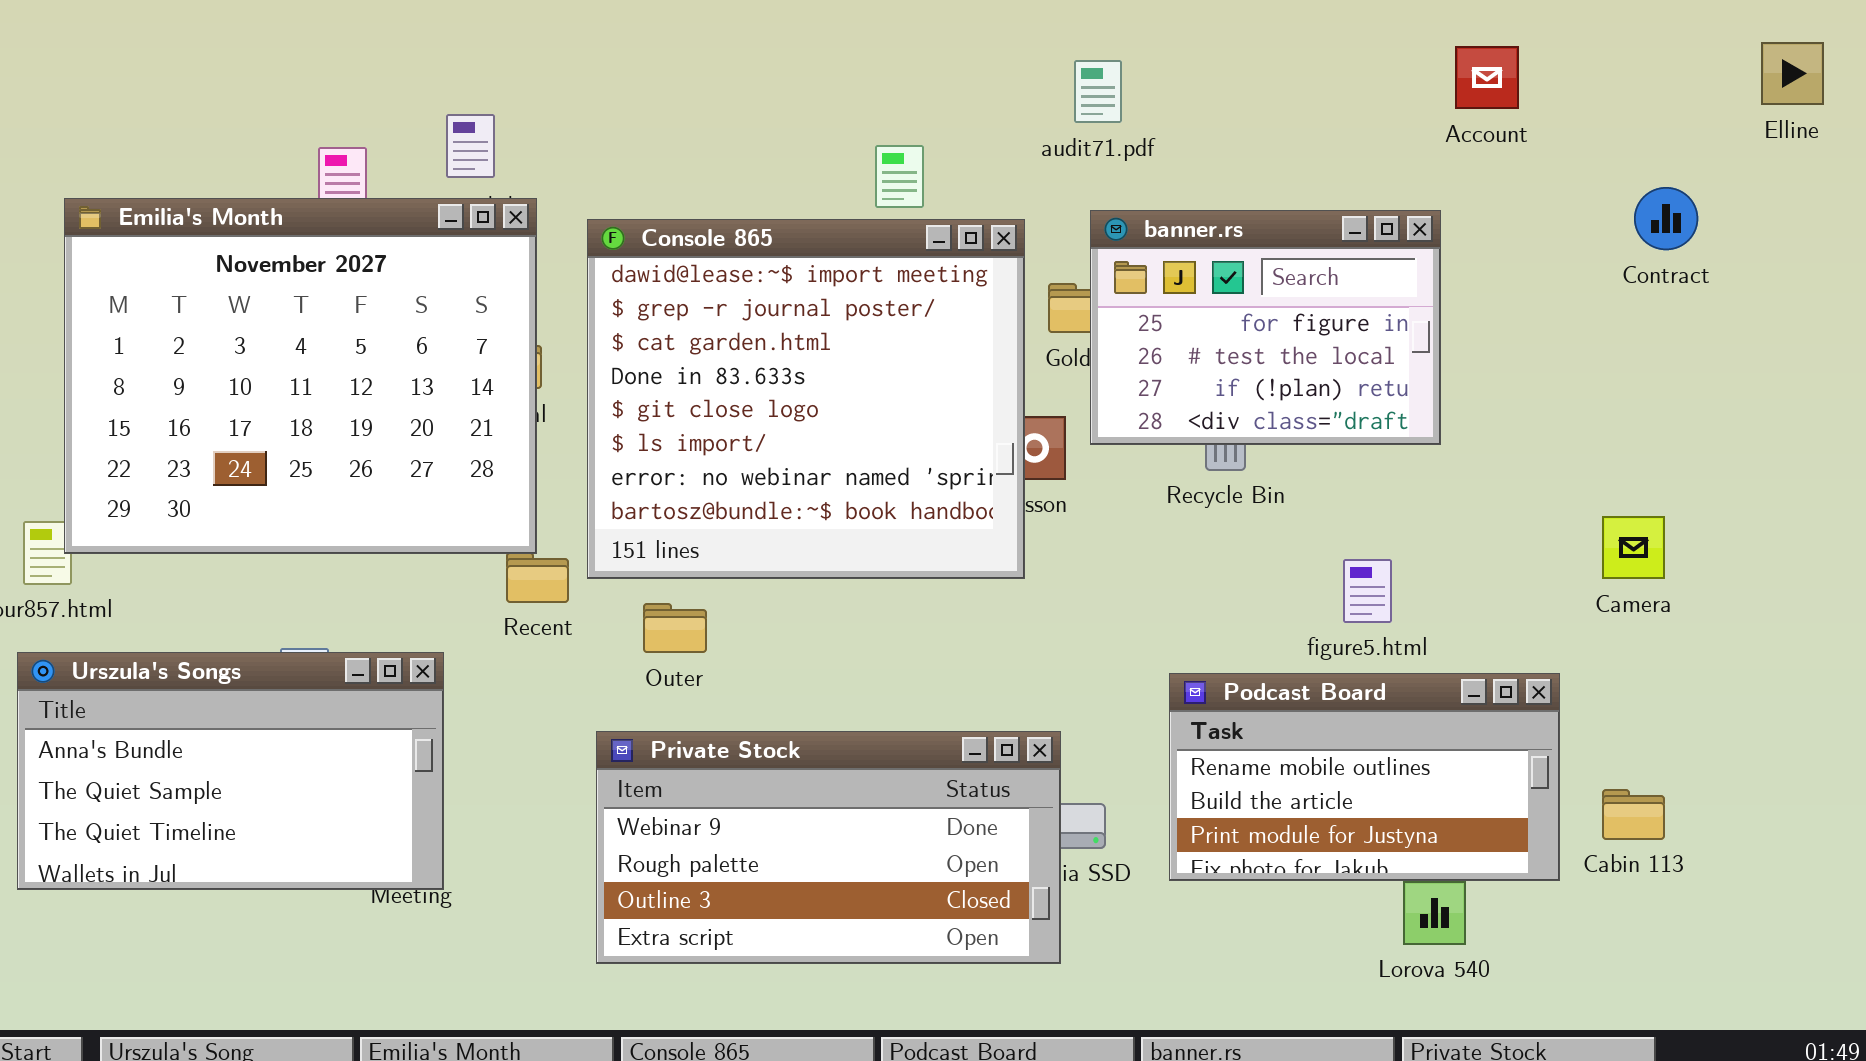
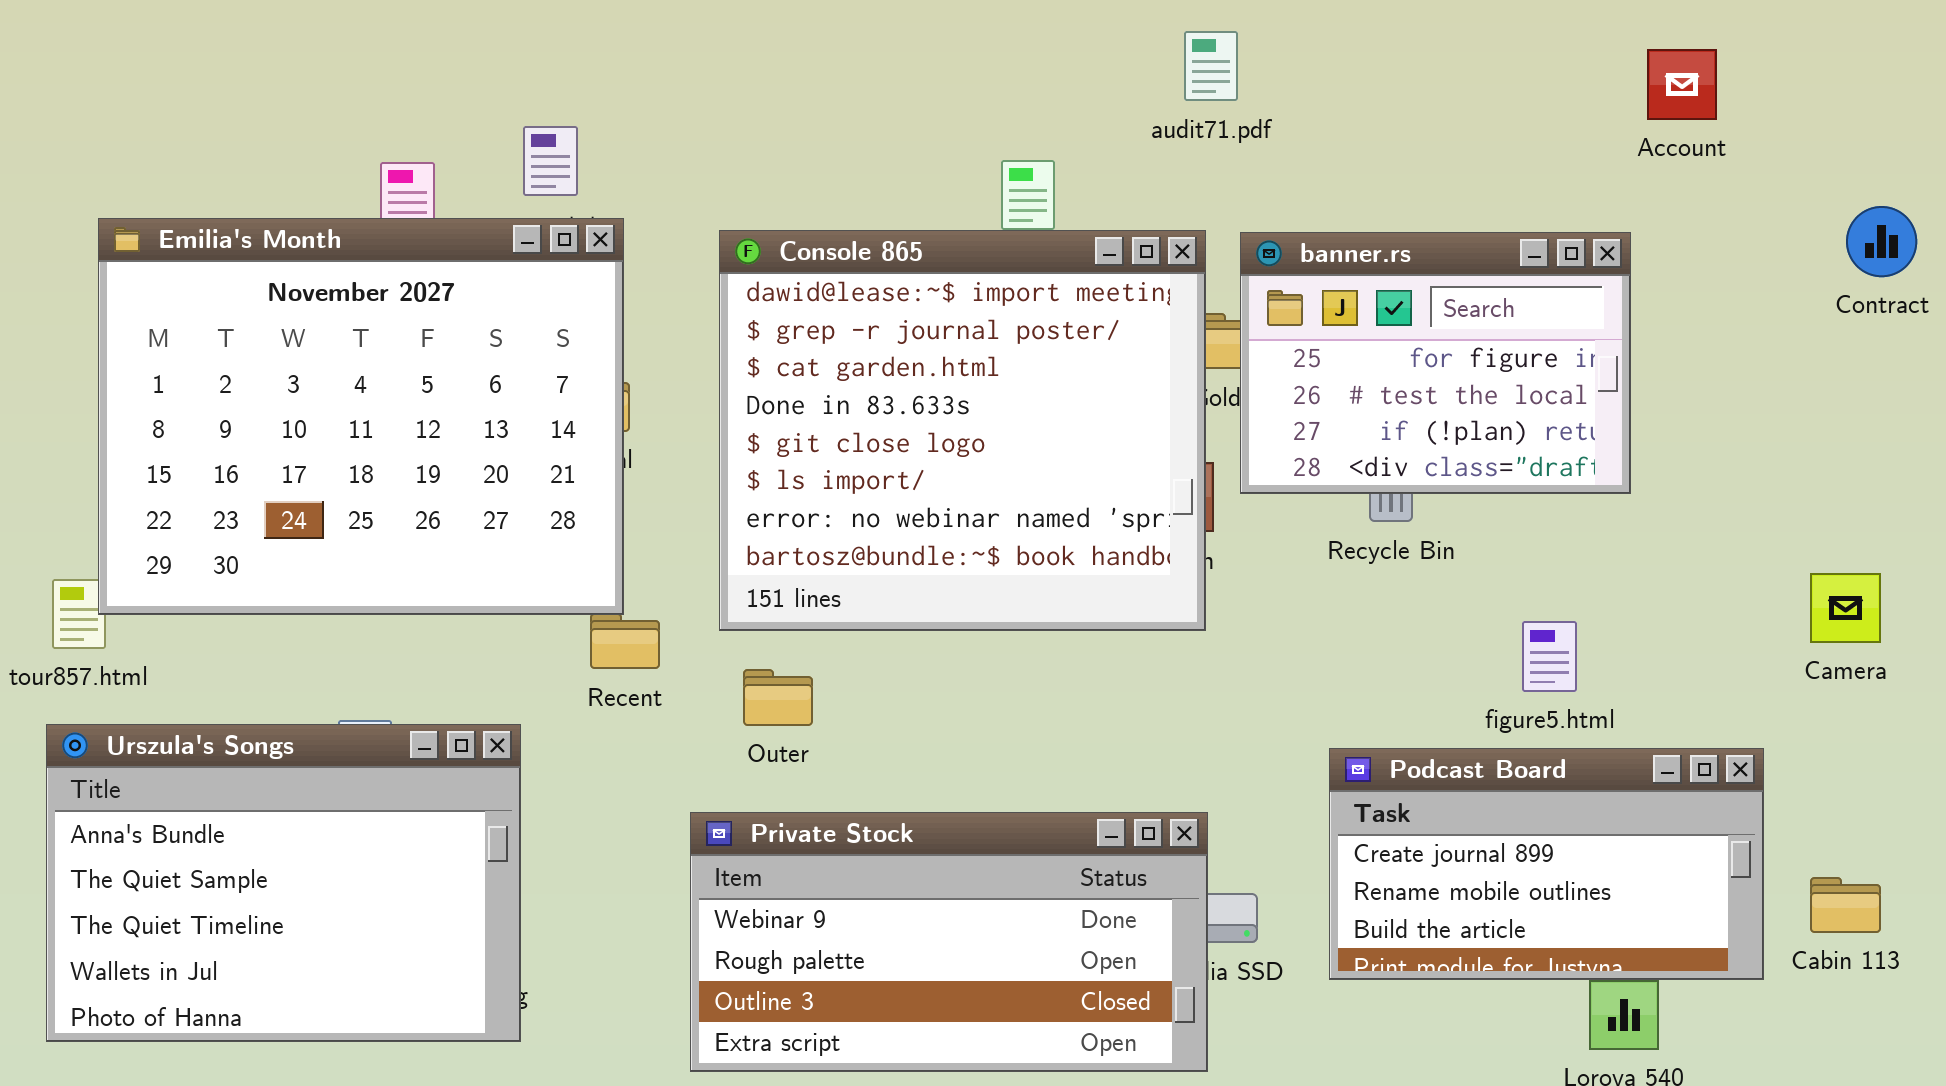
audit71.pdf: [1074,60,1122,123] -> [1184,31,1238,101], moved
Console 865: [587,219,1025,579] -> [719,230,1206,631], moved
Urszula's Songs: [17,652,444,890] -> [46,724,521,1042], resized
Podcast Board: [1169,673,1560,881] -> [1329,748,1764,980], scrolled up 1 row

